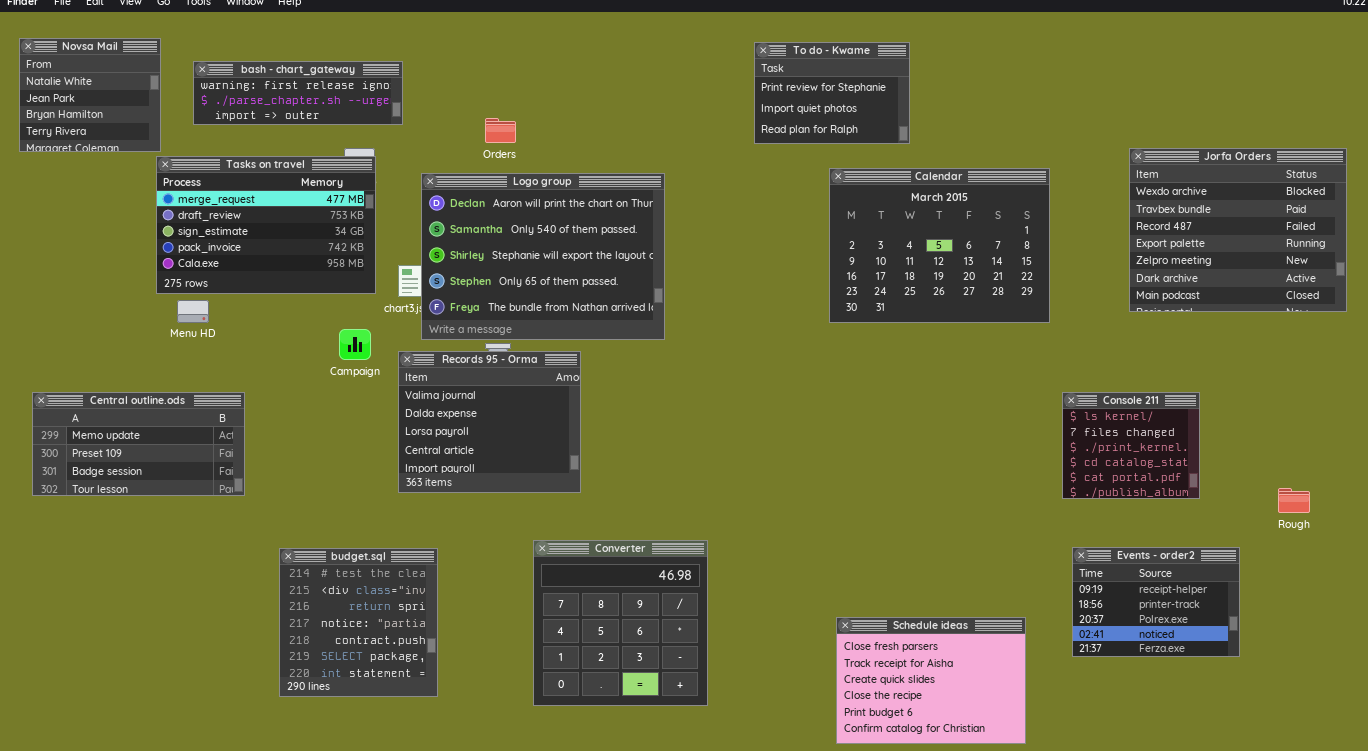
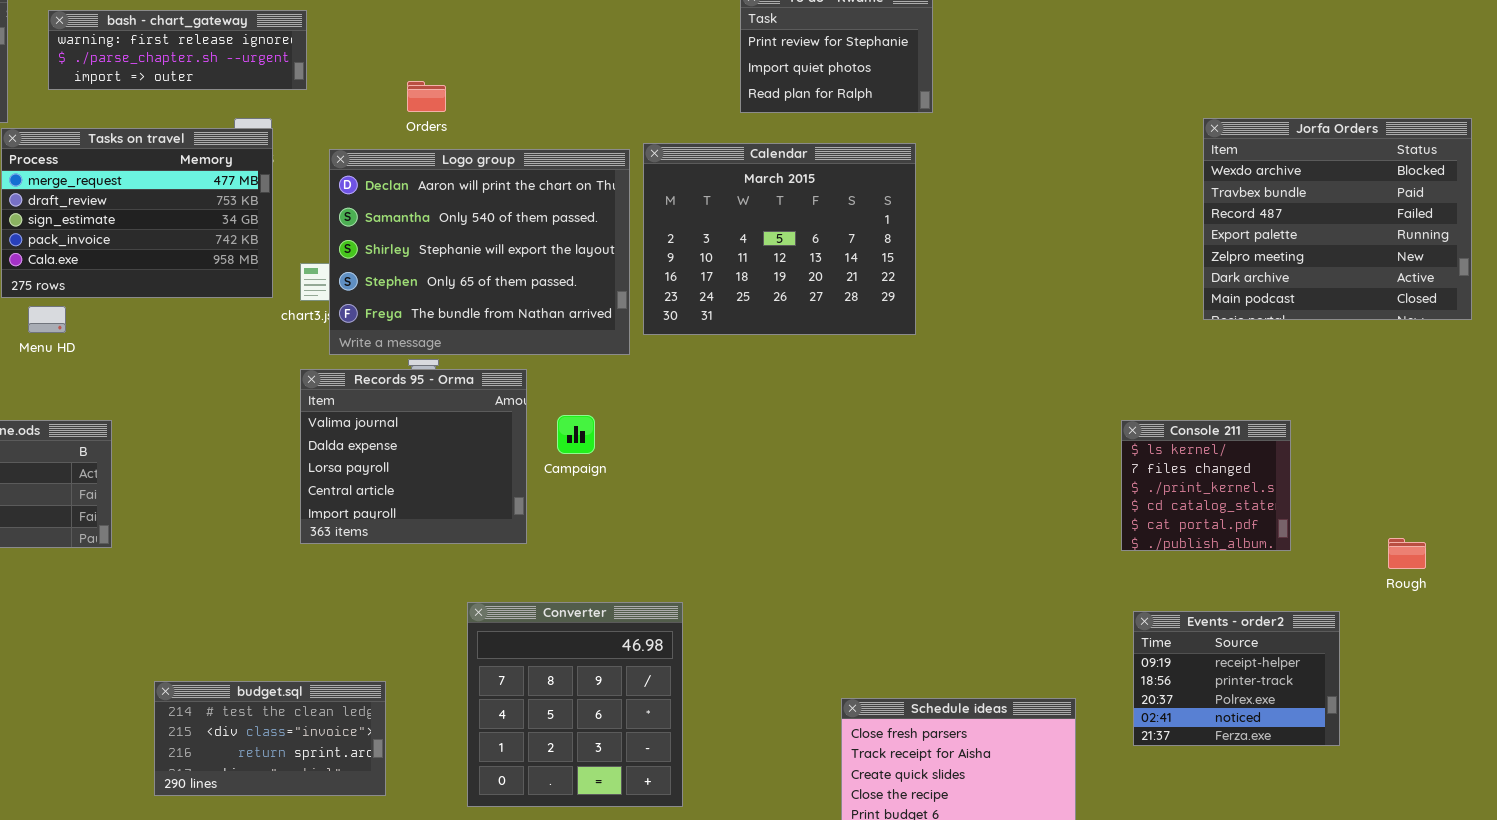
Calendar: [829,168,1050,323] -> [643,143,916,335], moved
Campaign: [339,329,371,360] -> [557,415,595,454], moved
budget.sql: [279,548,438,697] -> [154,681,386,796], resized

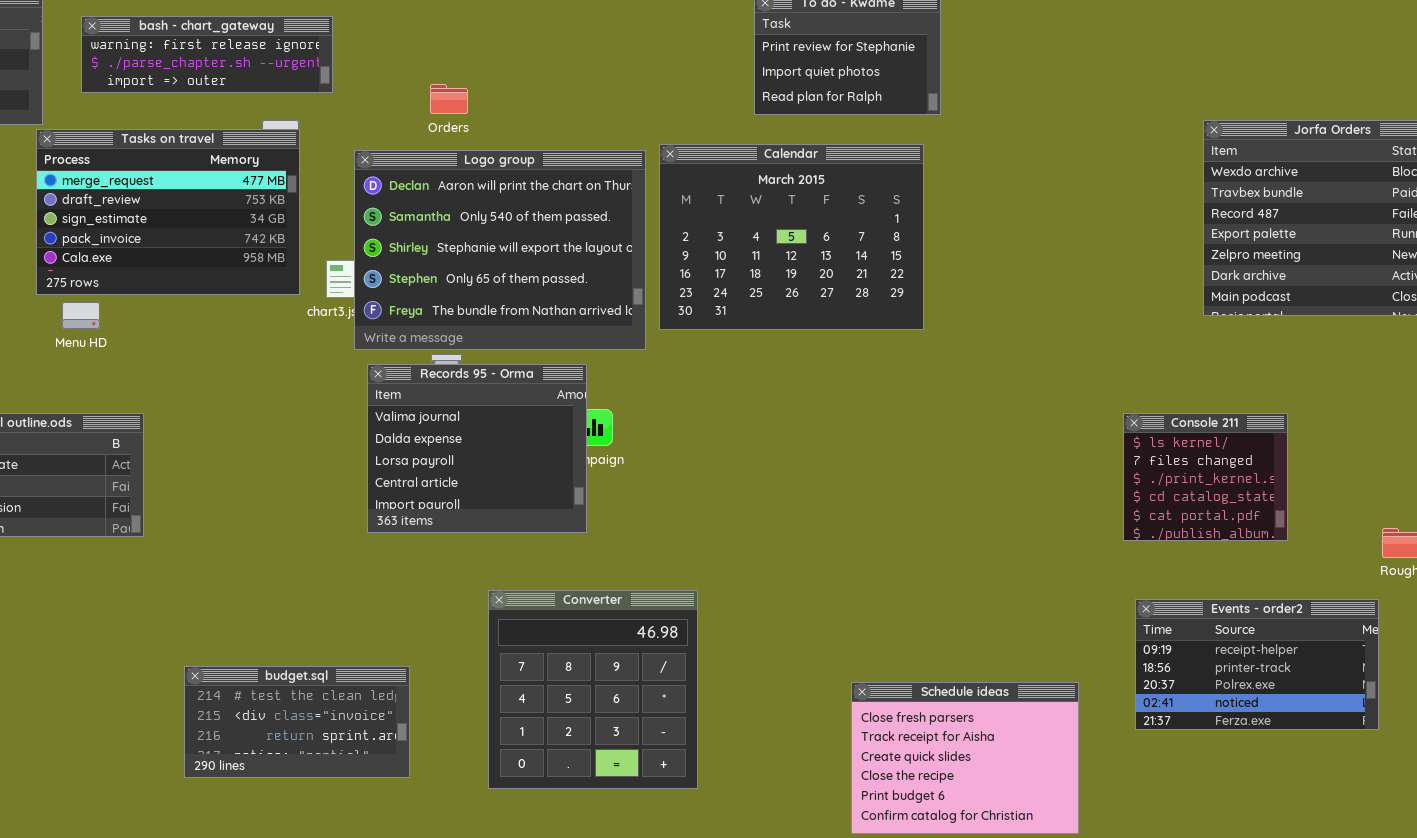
Records 95 - Orma: [300,369,527,544] -> [367,364,587,533], moved
Events - order2: [1133,611,1340,746] -> [1135,599,1379,730], resized

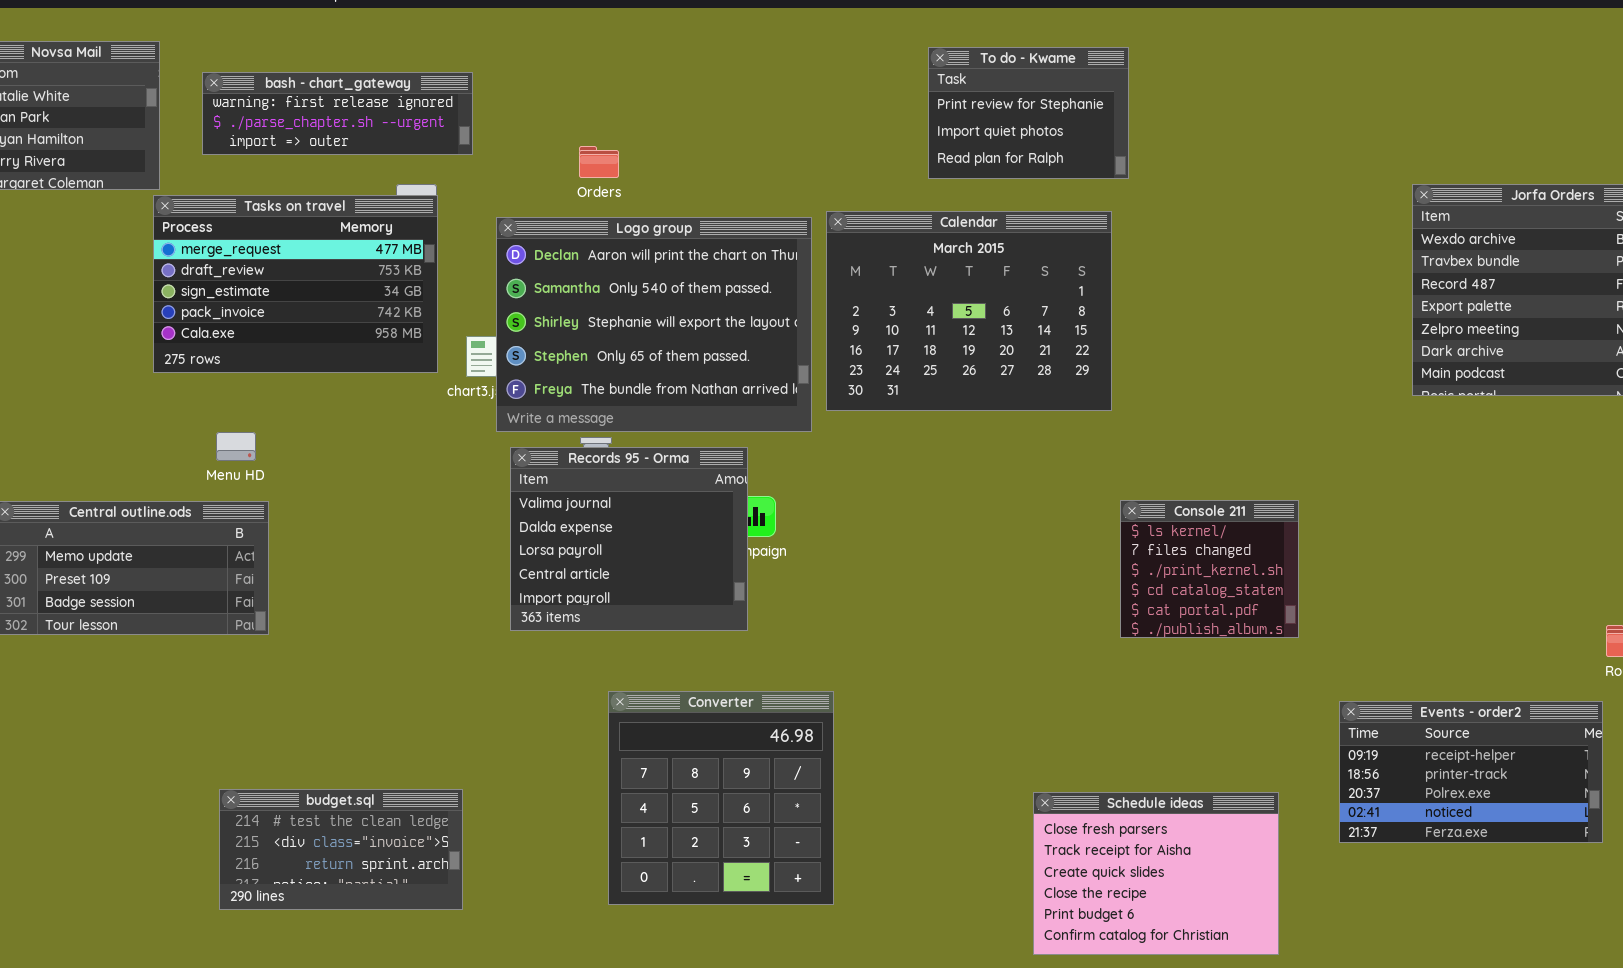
Menu HD: [62,302,100,329] -> [216,432,256,461], moved
Console 211: [1123,413,1288,541] -> [1120,500,1299,638], moved
Converter: [488,590,698,789] -> [608,691,834,905], moved
budget.sql: [184,666,410,778] -> [219,789,463,910], moved

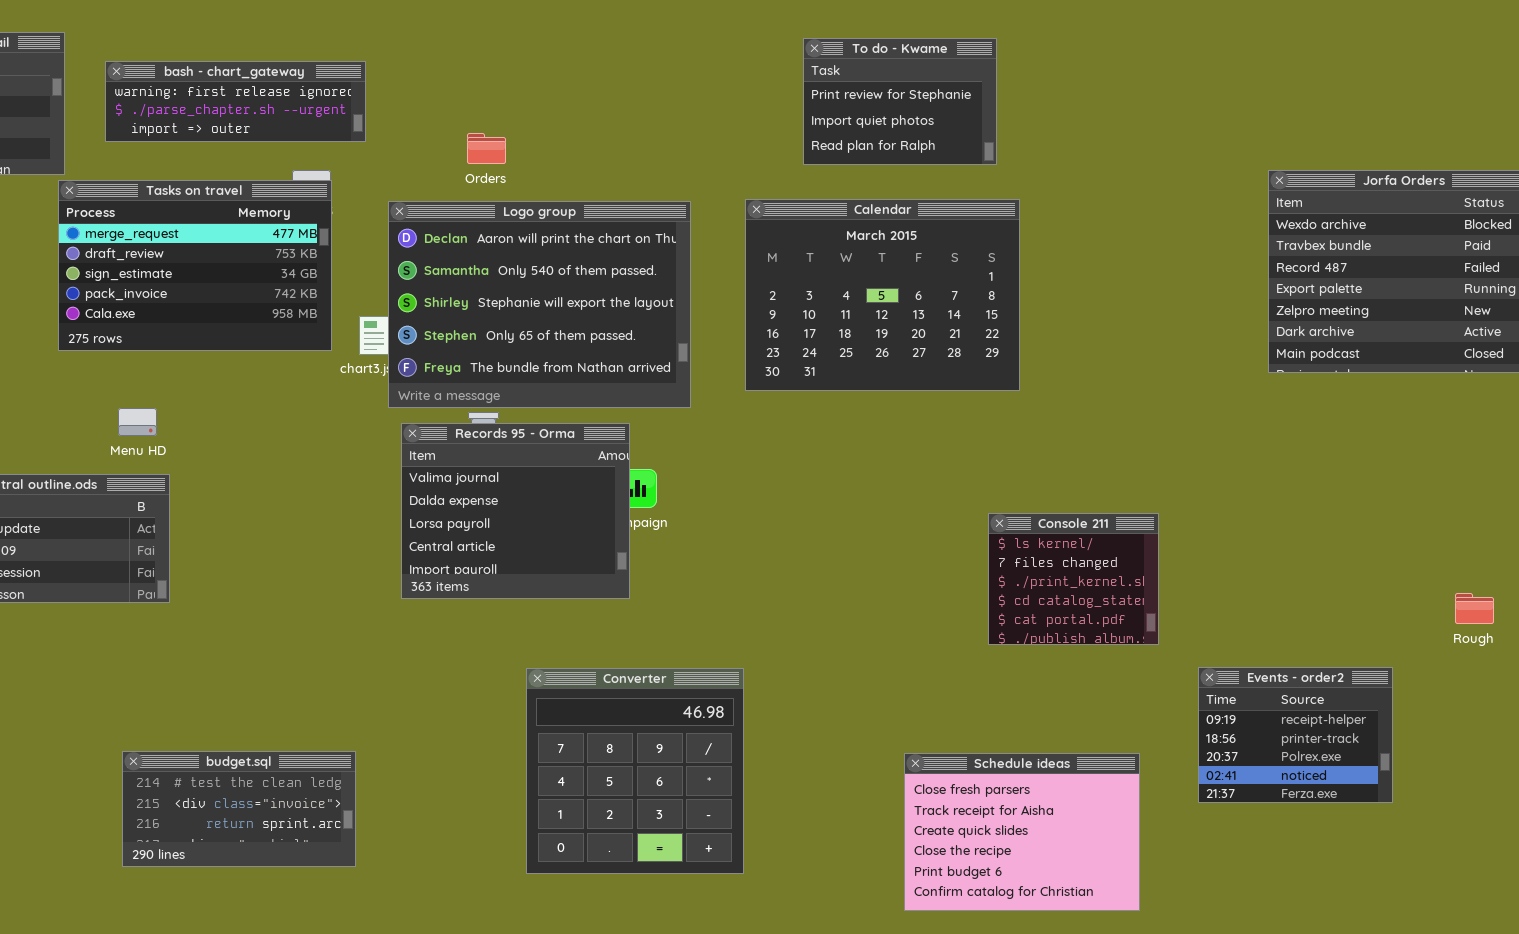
Calendar: [826,211,1112,411] -> [745,199,1020,391], moved
Console 211: [1120,500,1299,638] -> [988,513,1159,645], moved
Converter: [608,691,834,905] -> [526,668,744,874], moved
Events - order2: [1339,701,1603,843] -> [1198,667,1393,803], resized

